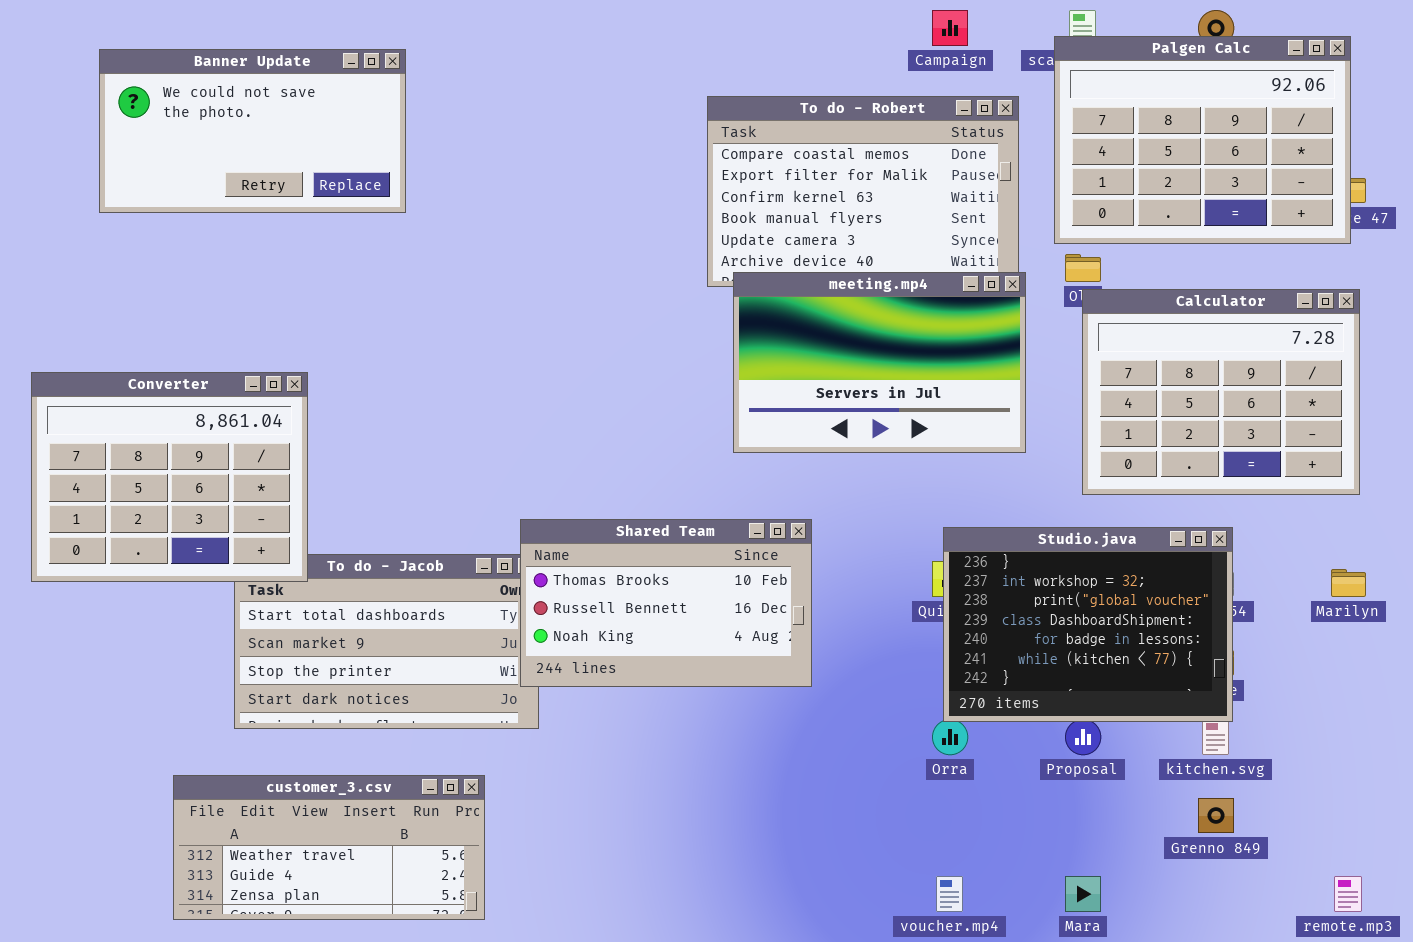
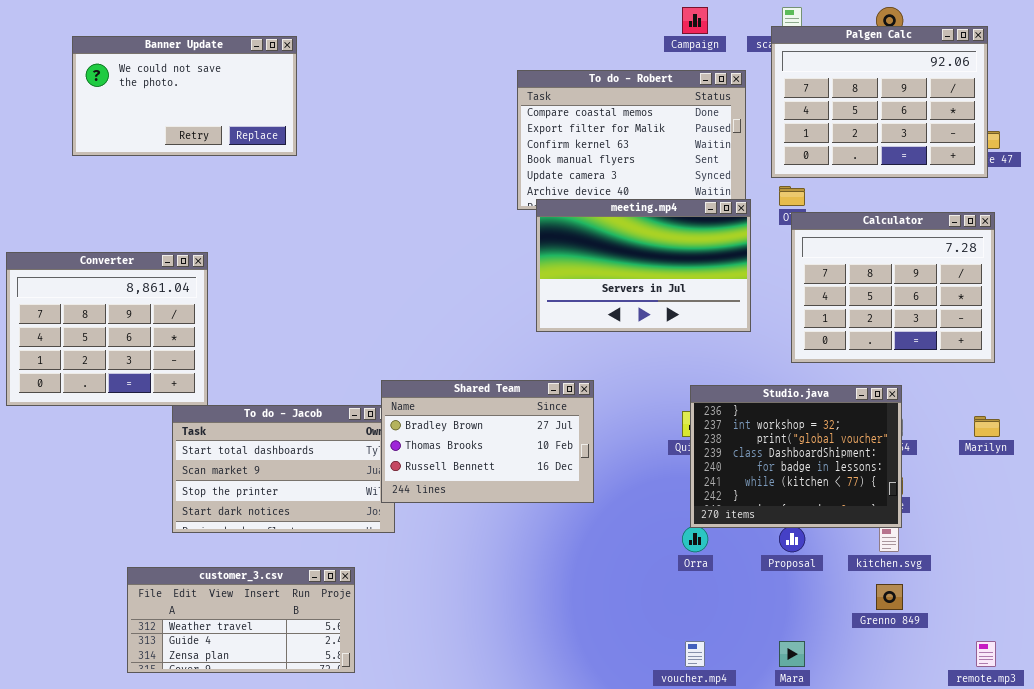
Converter: [31,372,308,582] -> [6,252,208,406], moved
Shared Team: [520,519,812,687] -> [381,380,594,503], scrolled up 1 row

